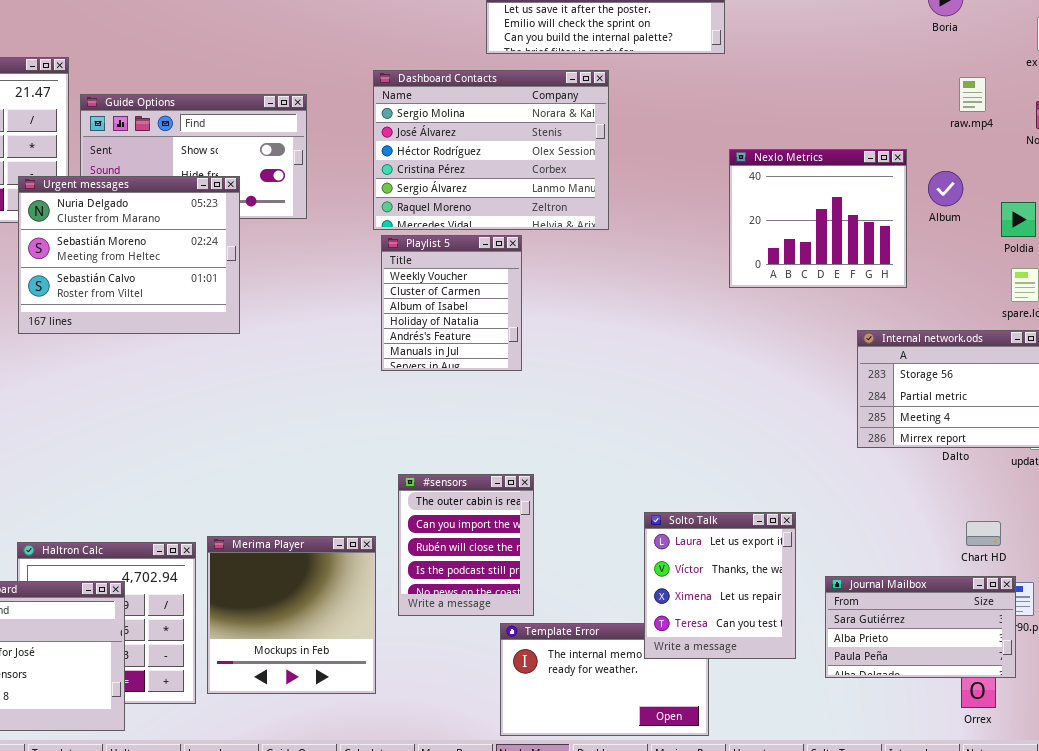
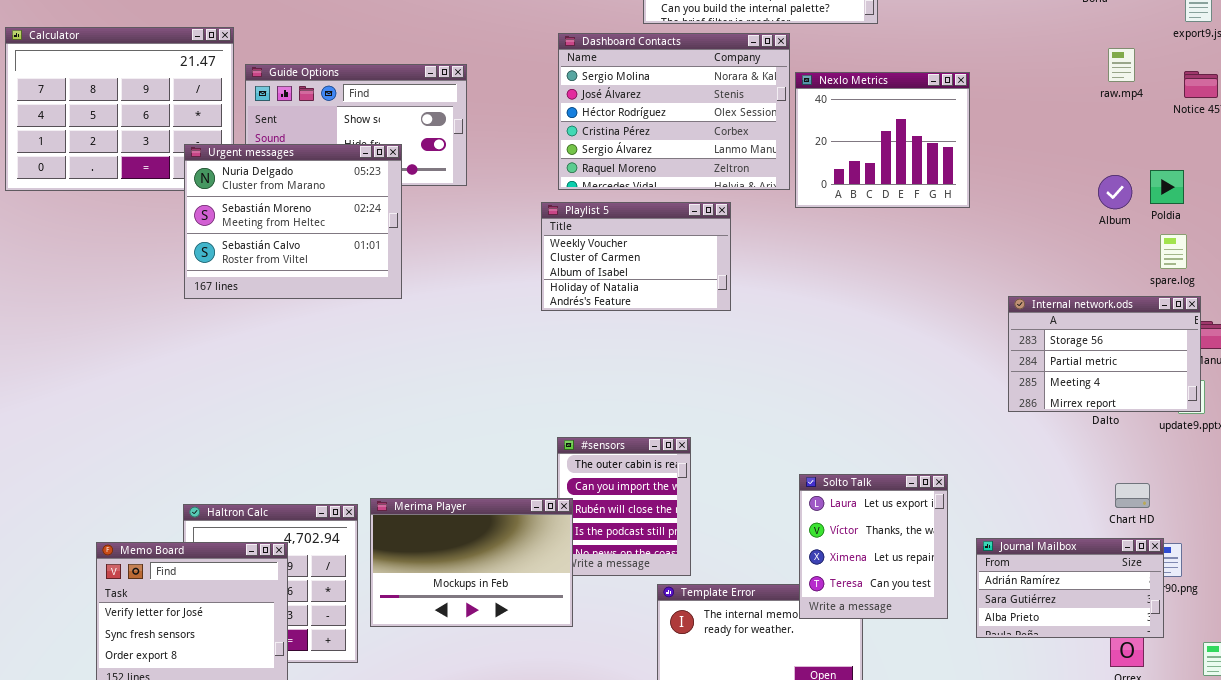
Dashboard Contacts: [373,70,609,230] -> [558,33,790,190], moved
Nexlo Metrics: [729,149,907,288] -> [795,72,970,208], moved
Album: [928,171,963,206] -> [1098,175,1132,209], moved
Playlist 5: [381,235,522,371] -> [541,202,731,311], resized
Merima Player: [207,536,376,694] -> [370,498,573,627], resized
Journal Mailbox: [825,576,1016,678] -> [976,538,1164,638], scrolled up 1 row

